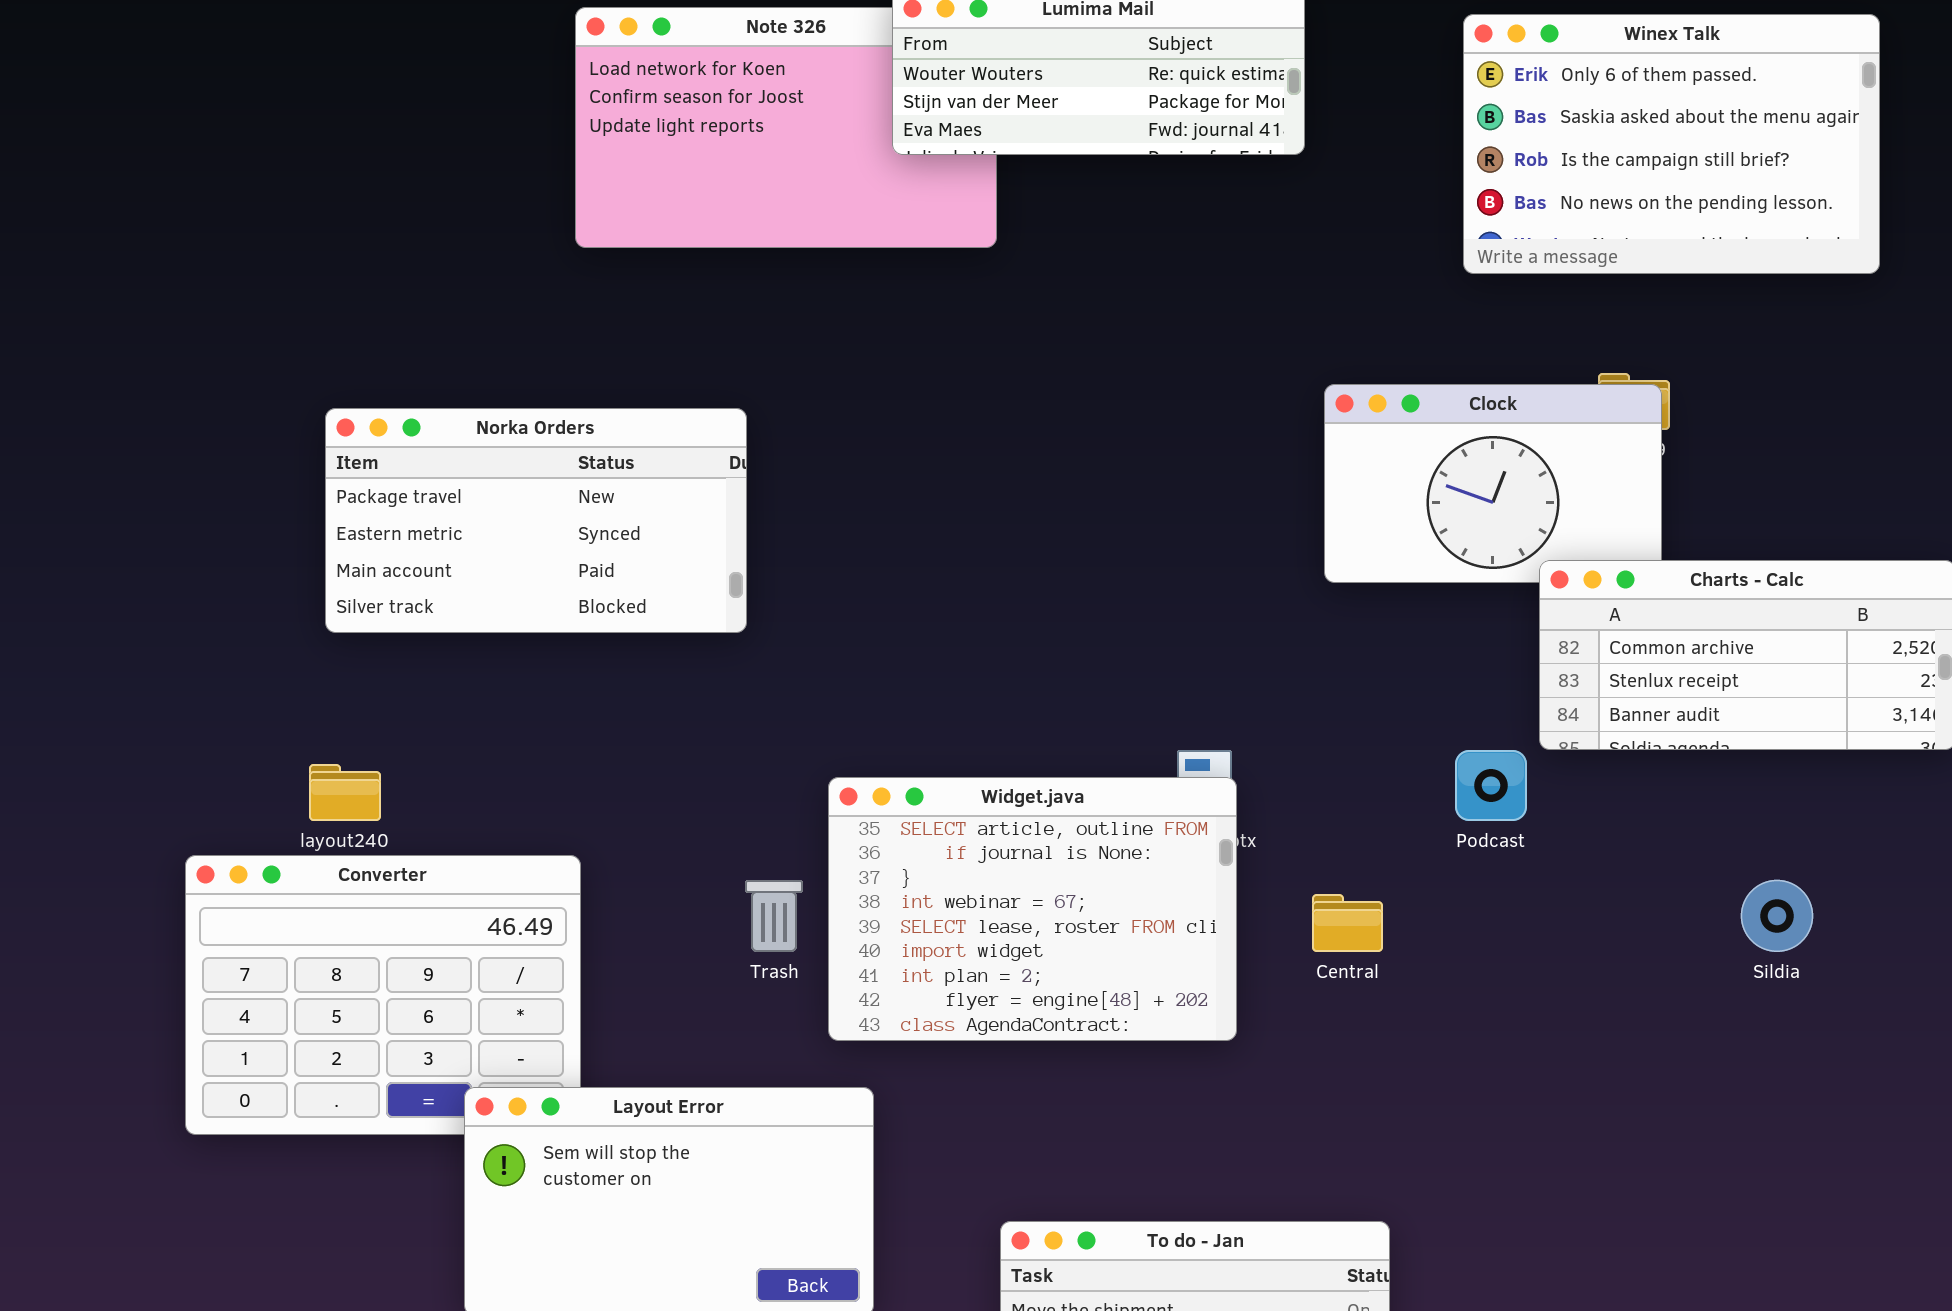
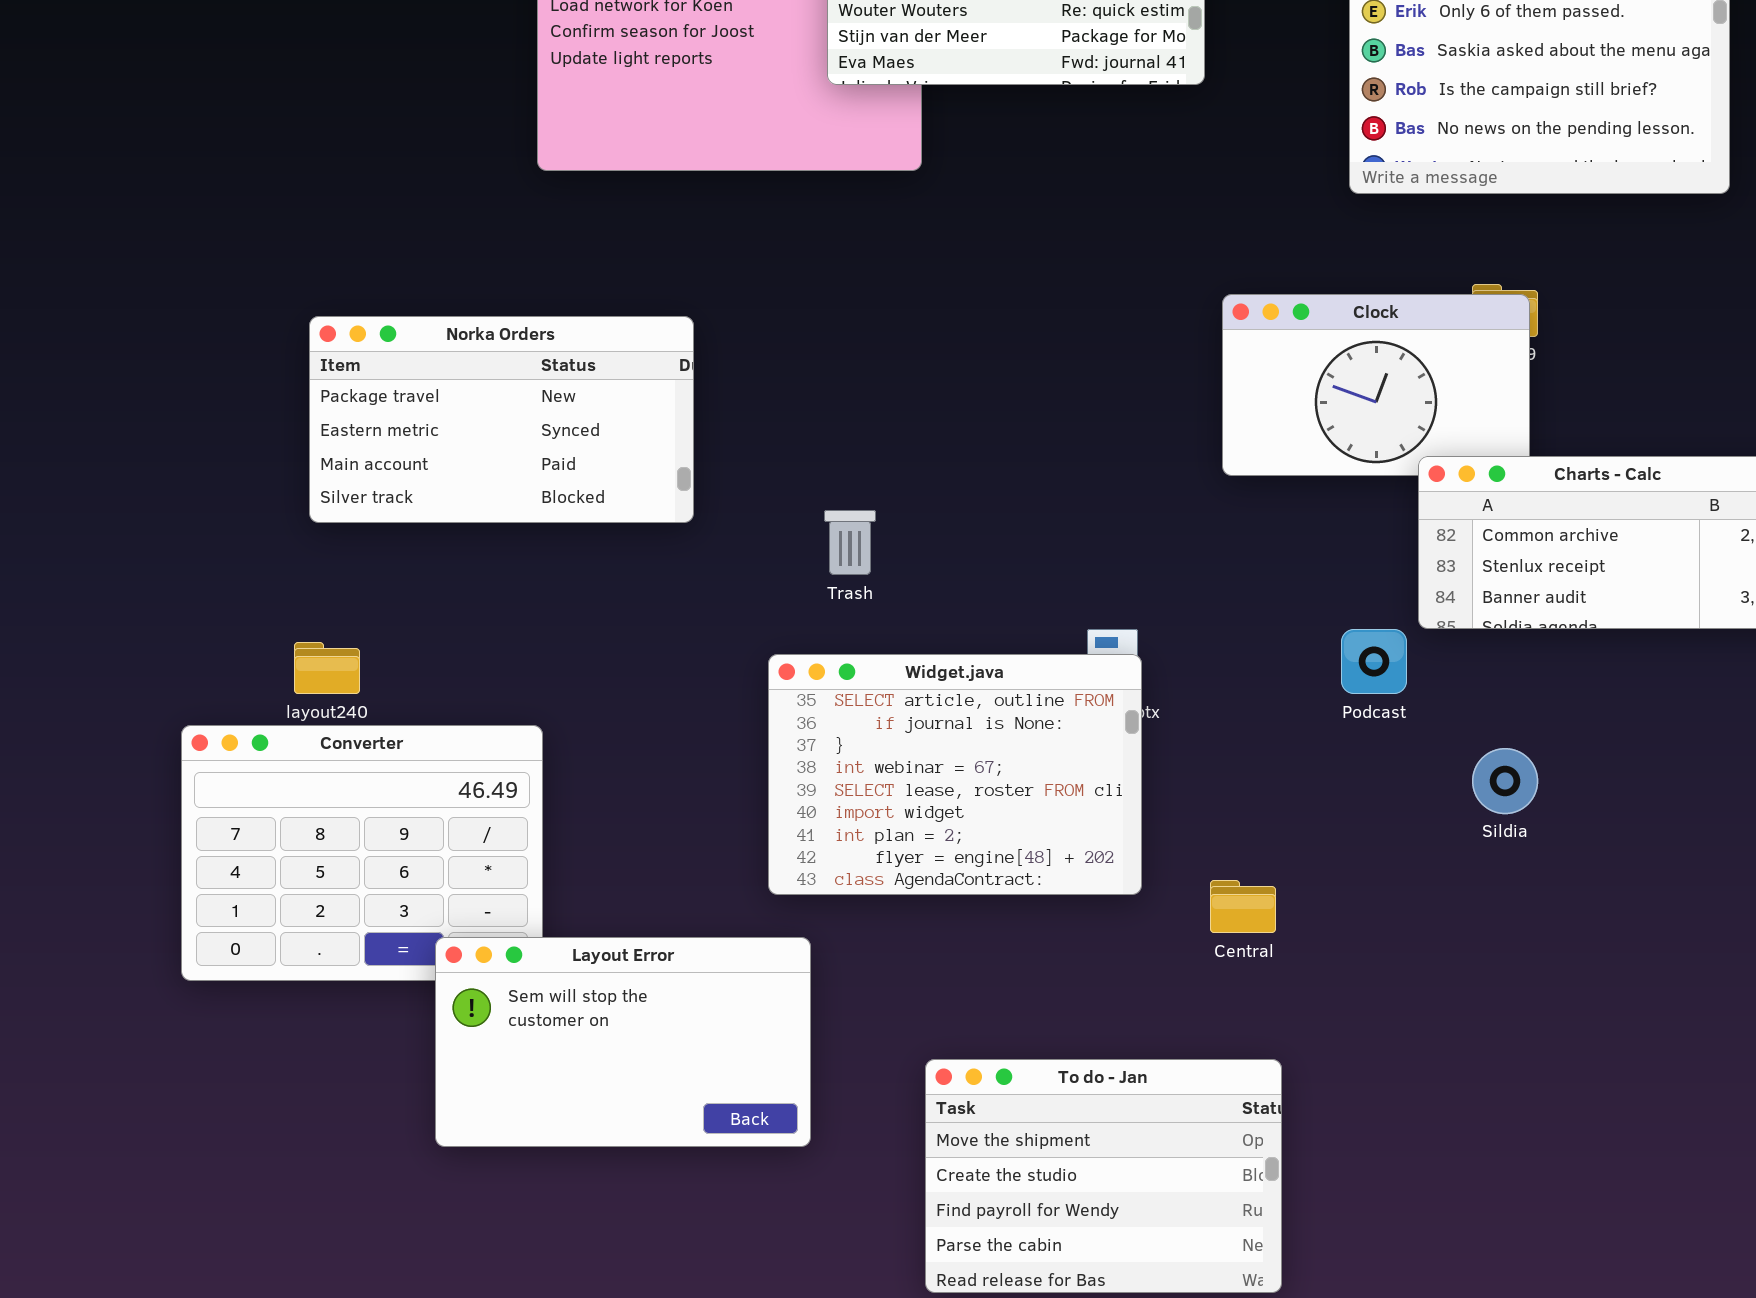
Trash: [745,880,803,952] -> [824,510,876,575], moved
Sildia: [1741,880,1813,952] -> [1472,748,1538,814], moved
Central: [1312,894,1383,952] -> [1210,880,1276,933], moved

